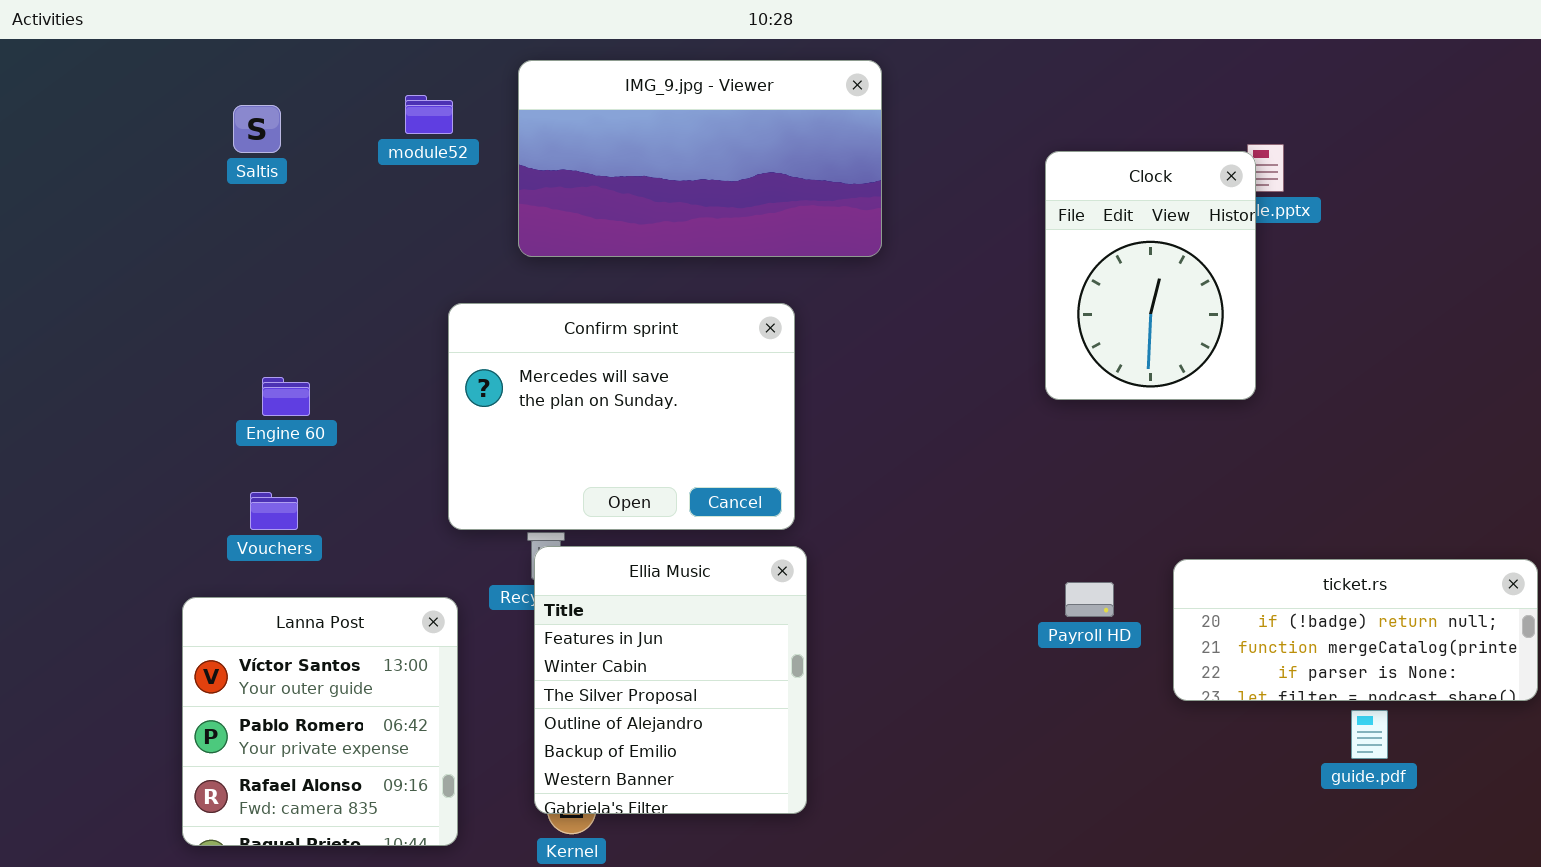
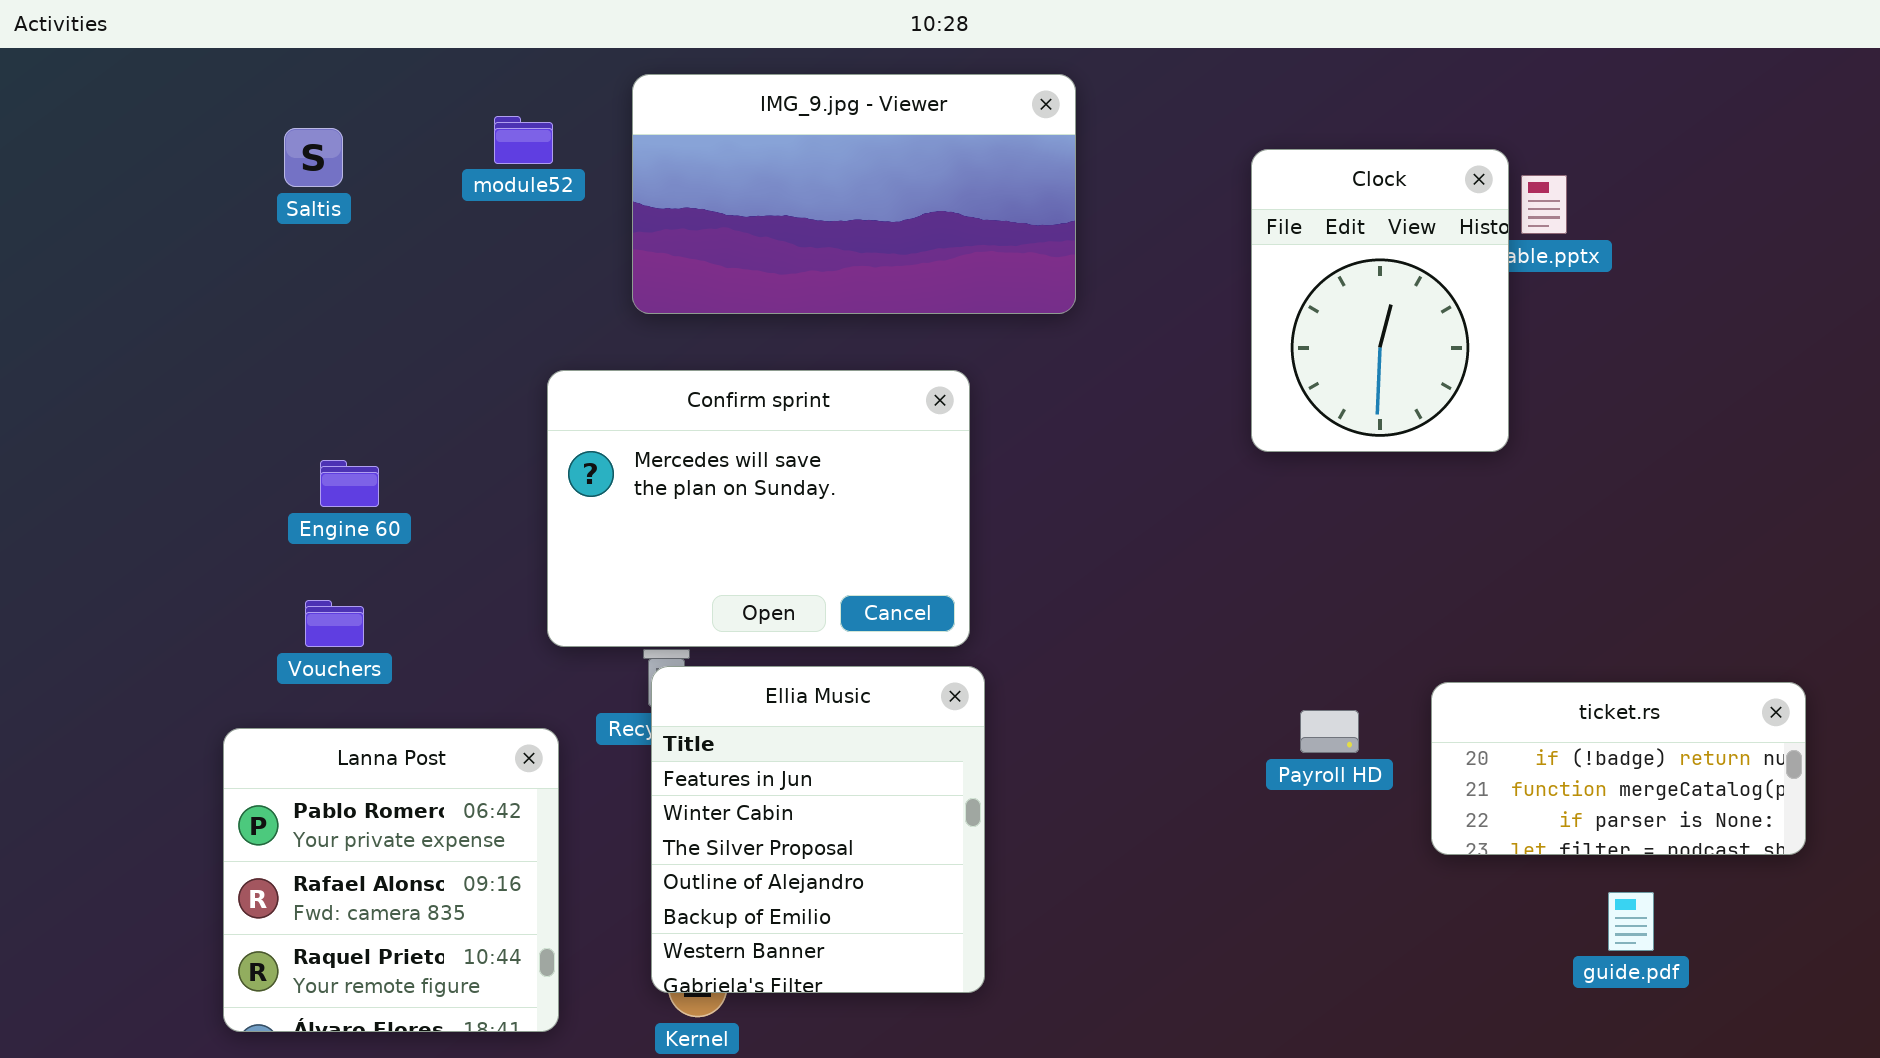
Clock: [1045,151,1256,400] -> [1251,149,1509,452], moved
ticket.rs: [1173,559,1538,701] -> [1431,682,1806,855], resized
Lanna Post: [182,597,458,846] -> [223,728,559,1032], scrolled down 1 row
guide.pdf: [1351,710,1388,759] -> [1608,892,1654,951], moved

